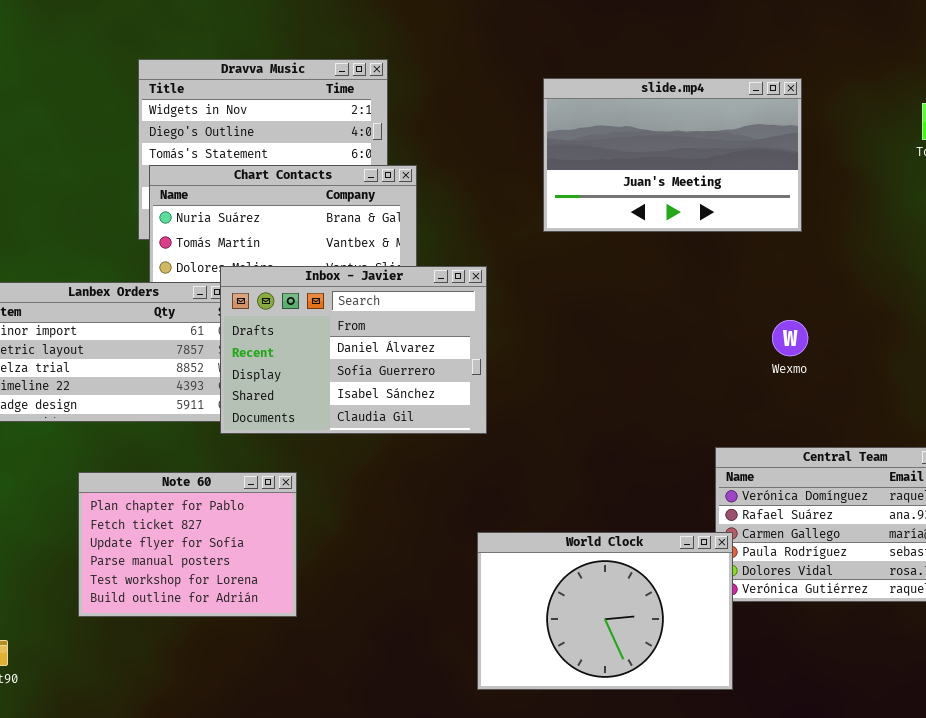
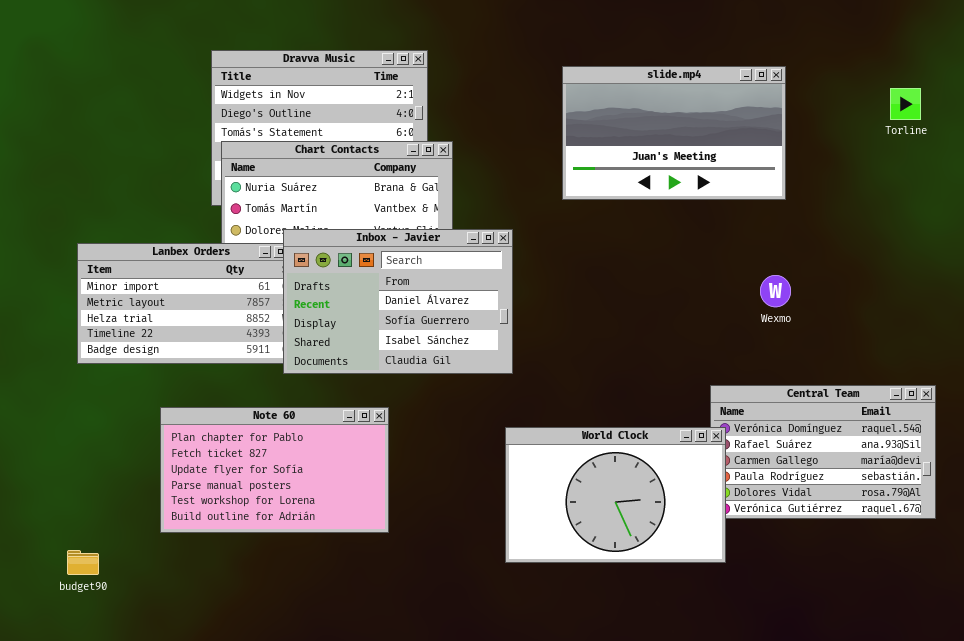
Note 60: [78,472,297,617] -> [160,407,389,533], resized
World Clock: [477,532,733,690] -> [505,427,726,563], moved

